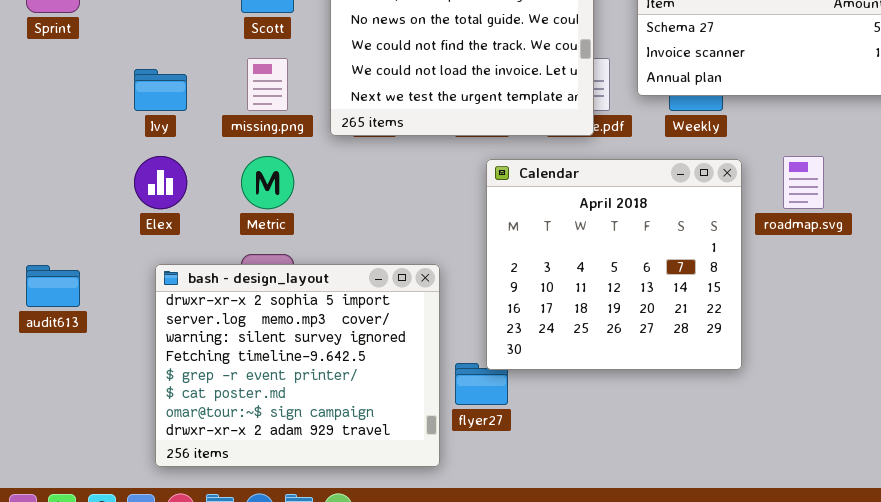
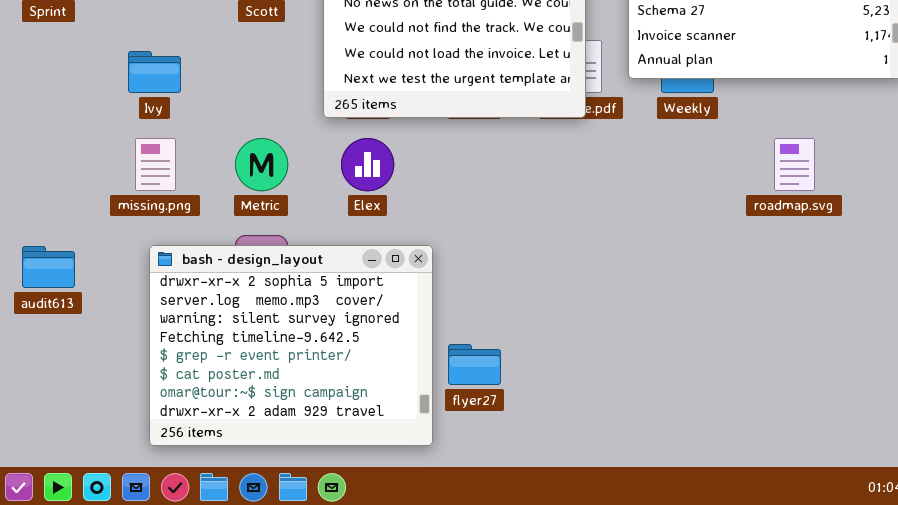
missing.png: [247,58,288,111] -> [135,138,176,191], moved
Elex: [134,156,187,209] -> [341,138,394,191], moved
Calendar: [486,159,742,370] -> none, closed

